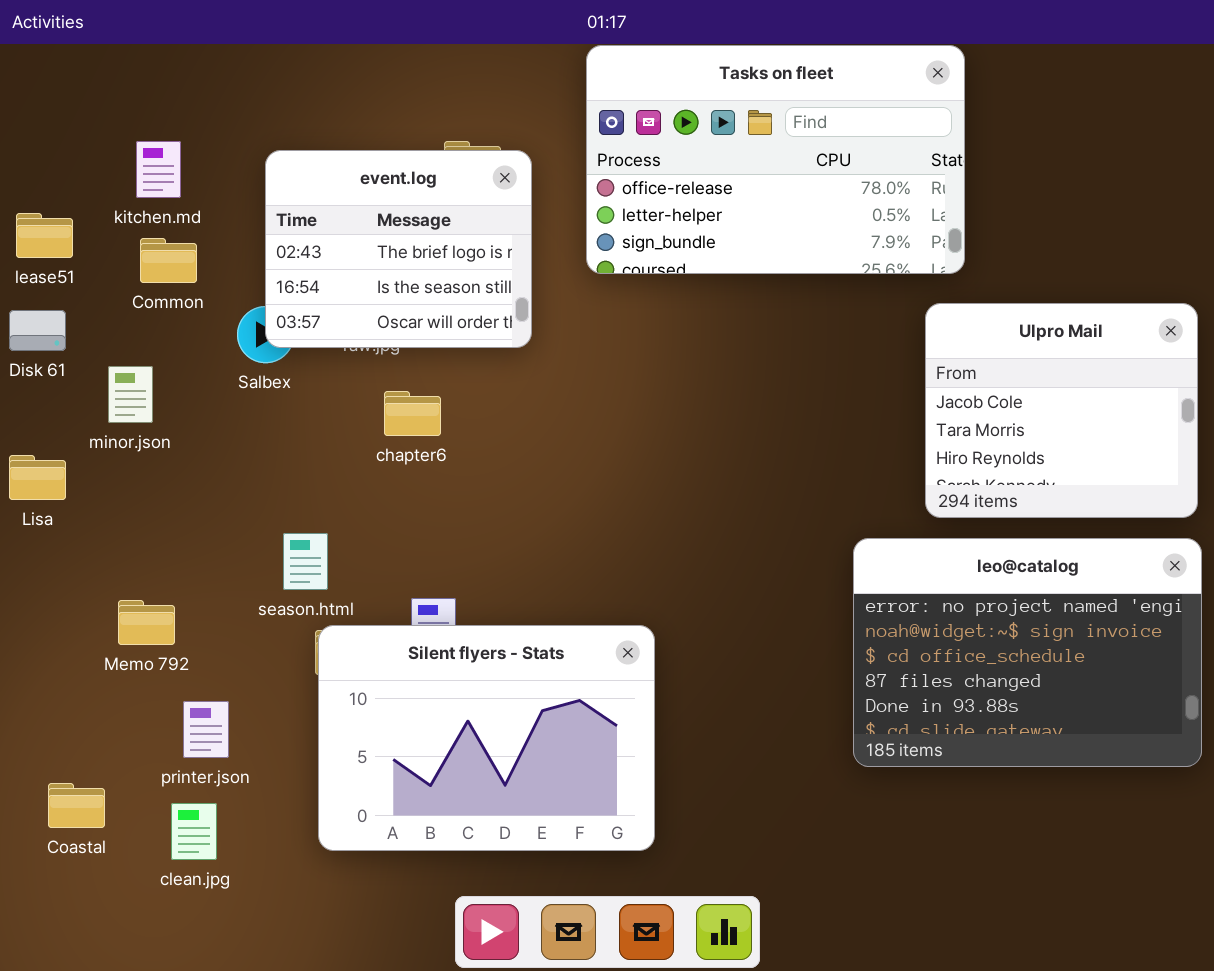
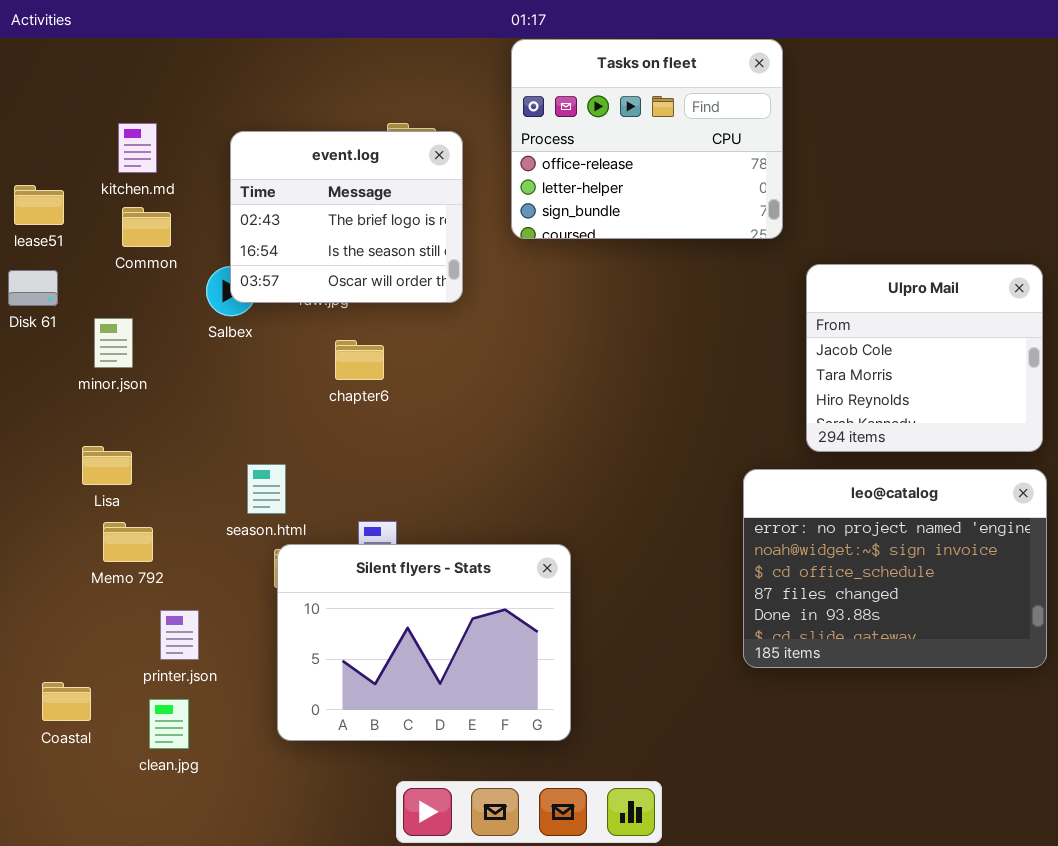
Tasks on fleet: [586,45,965,274] -> [511,39,783,239], resized
Lisa: [9,455,66,500] -> [82,446,132,485], moved

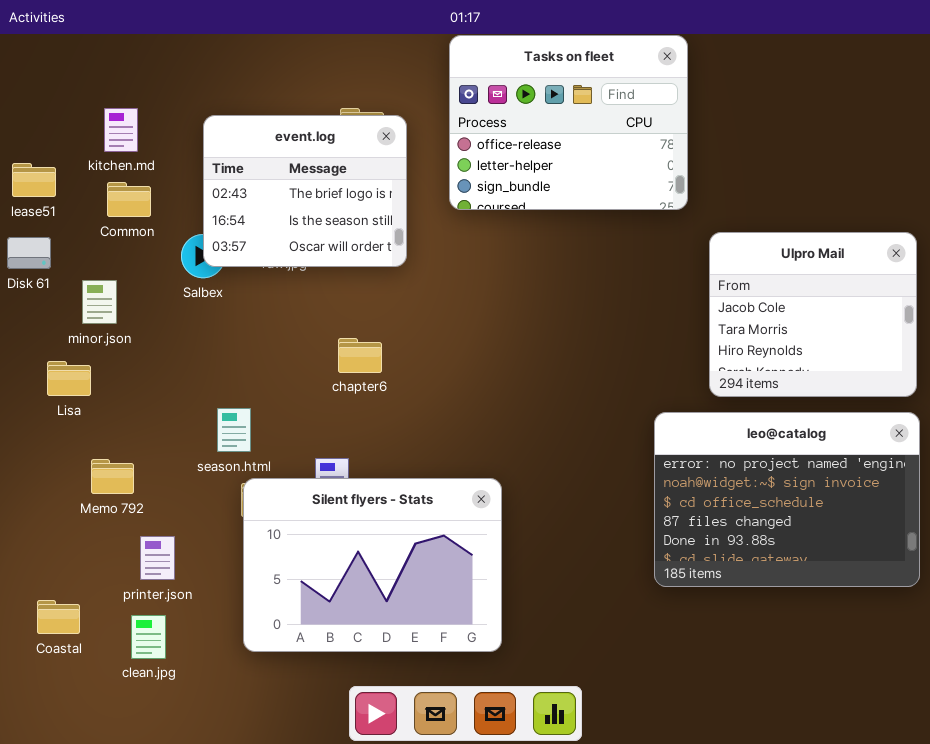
chapter6: [335,340,384,380] -> [338,338,382,373], moved
Lisa: [82,446,132,485] -> [47,361,91,396], moved

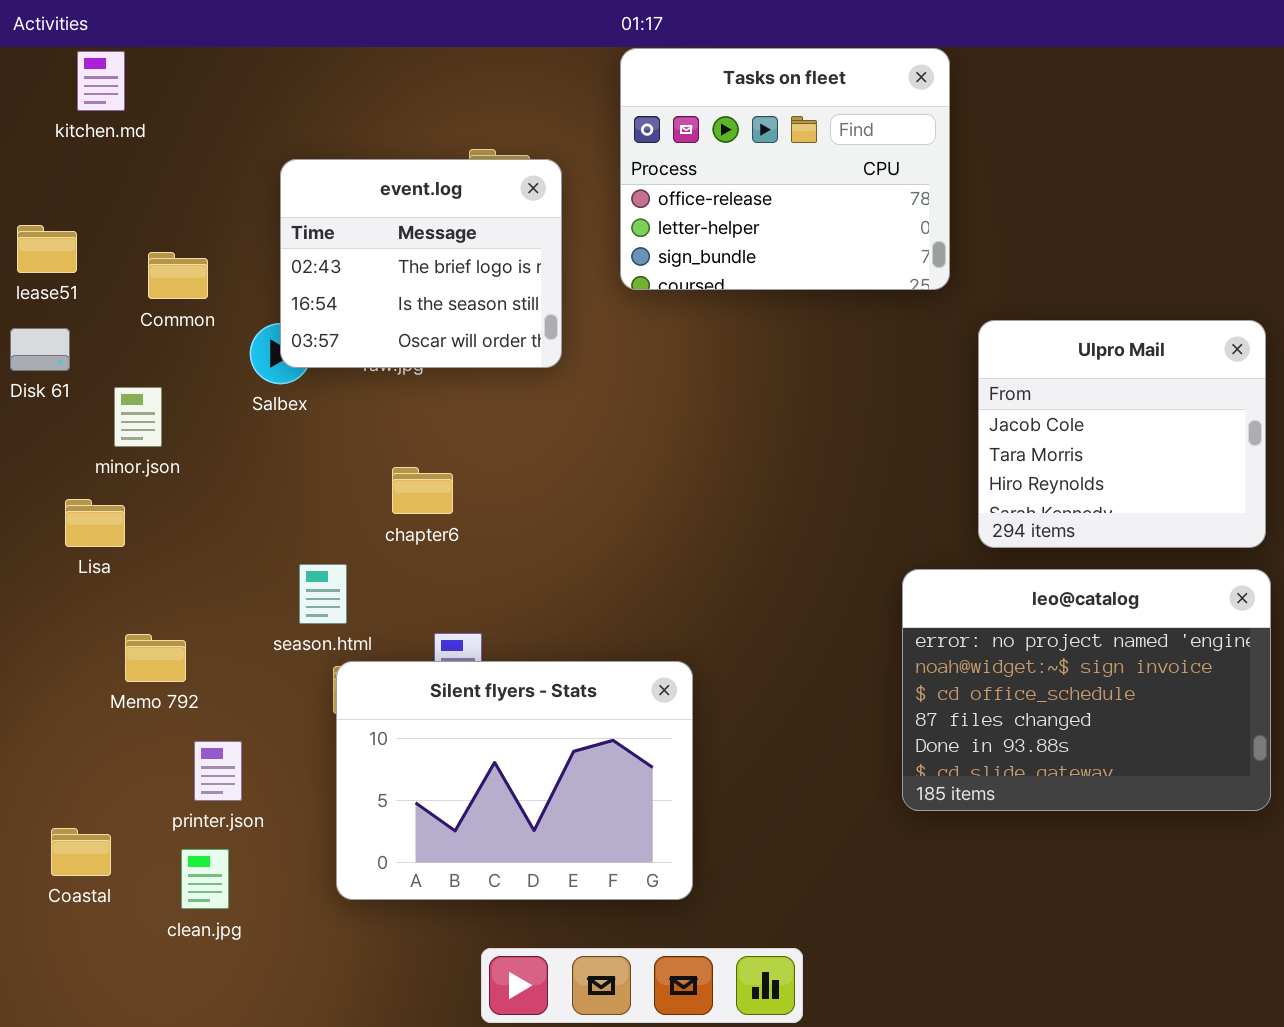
kitchen.md: [104,108,138,152] -> [77,51,125,111], moved
chapter6: [338,338,382,373] -> [392,467,453,514], moved

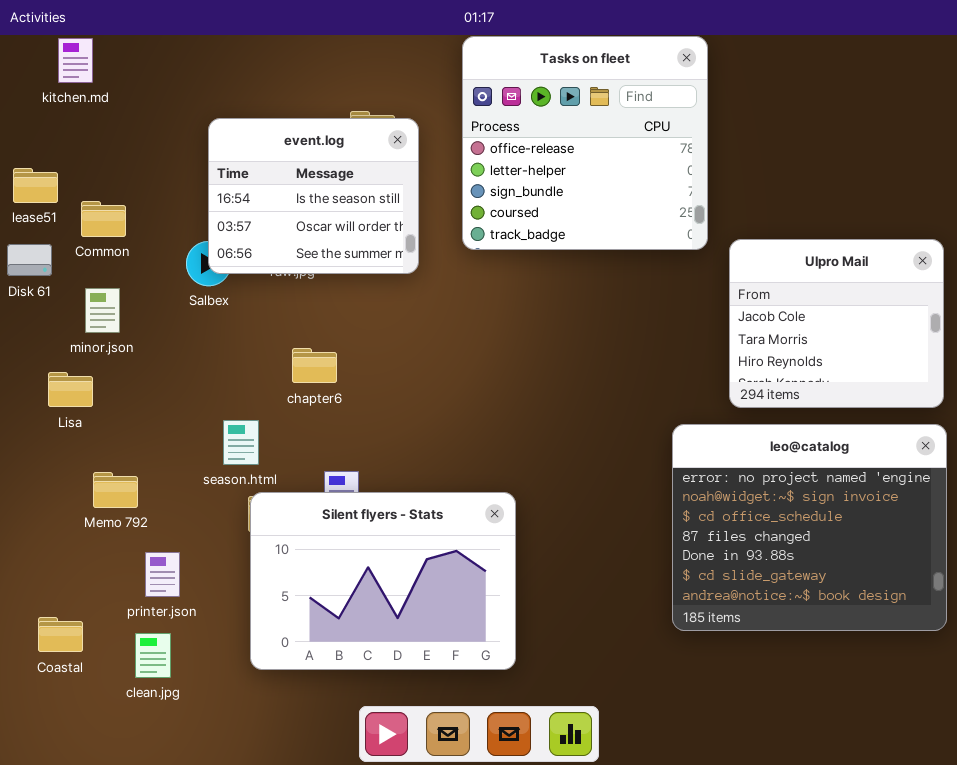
Tasks on fleet: [620,48,950,290] -> [462,36,708,250], resized
event.log: [280,159,562,368] -> [208,118,419,274], scrolled down 1 row
Common: [148,252,208,299] -> [81,201,126,237], moved
leo@catalog: [902,569,1271,811] -> [672,424,947,631], resized

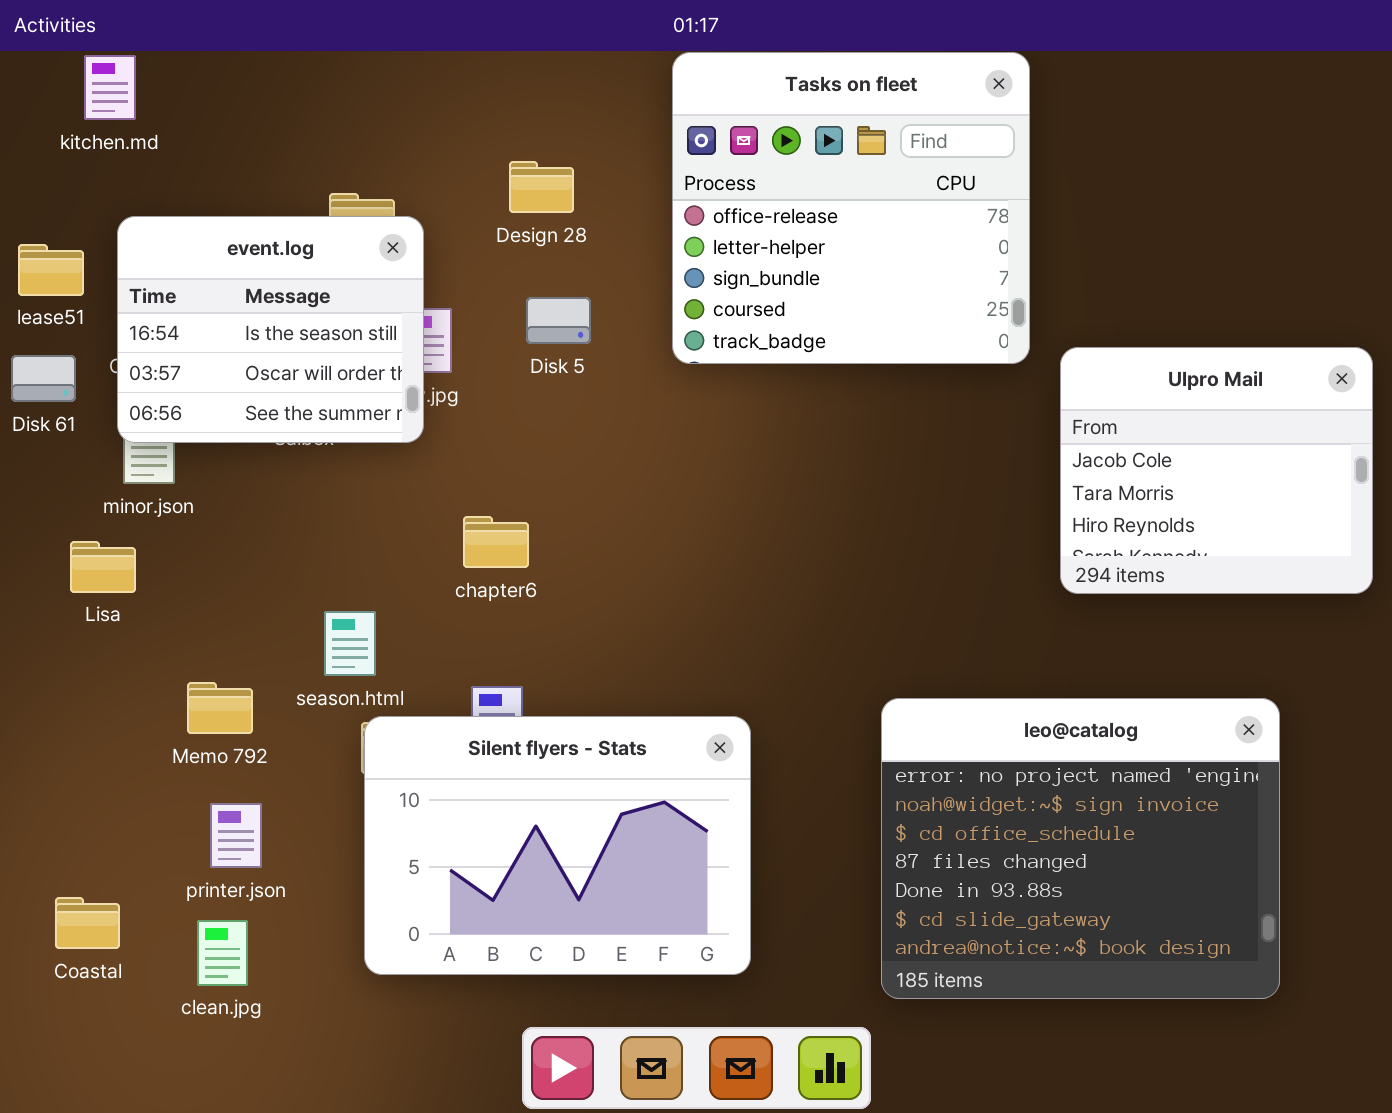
event.log: [208,118,419,274] -> [117,216,424,443], moved
chapter6: [292,348,337,383] -> [463,516,529,568], moved
leo@catalog: [672,424,947,631] -> [881,698,1280,999], moved
Memo 792: [93,472,138,508] -> [187,682,253,734], moved

